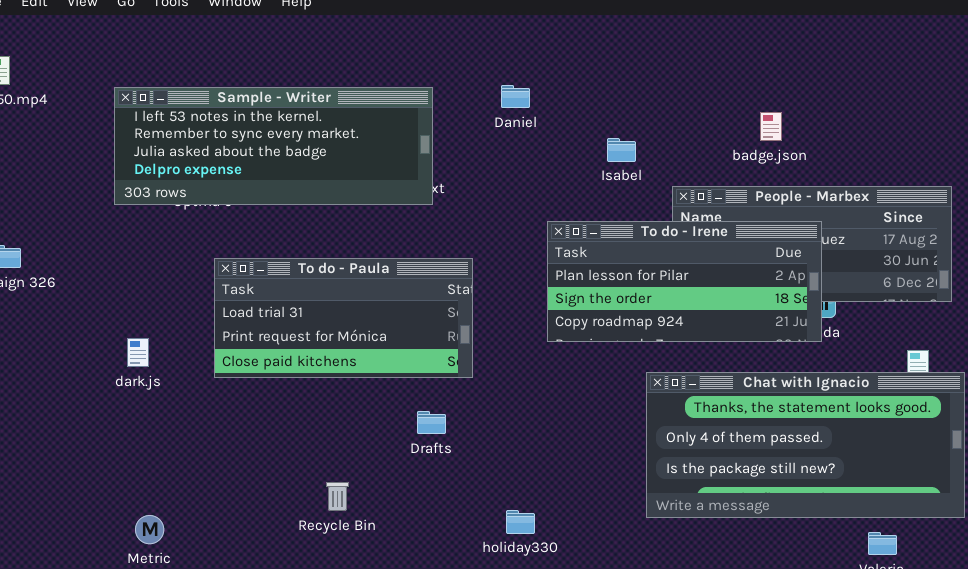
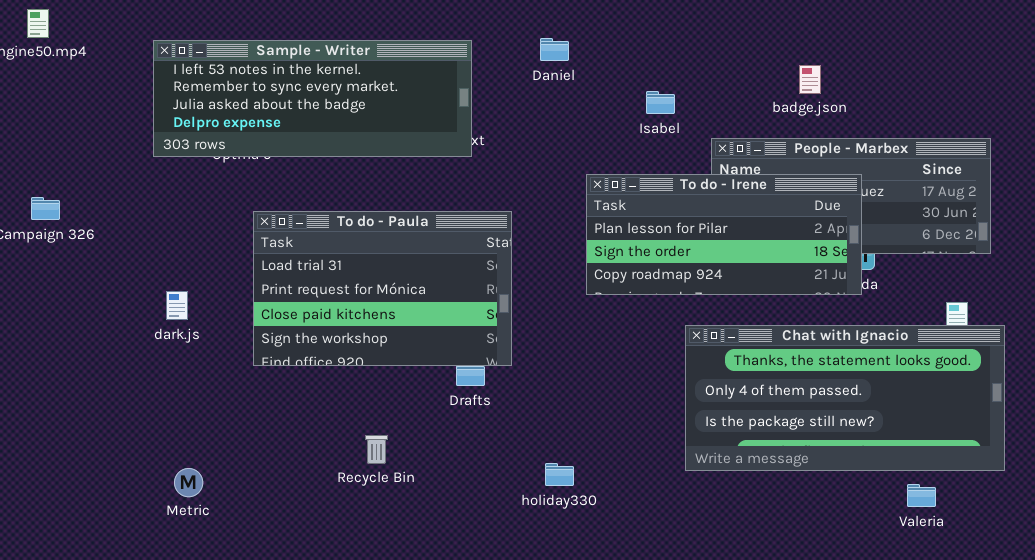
To do - Paula: [214,258,473,378] -> [253,211,512,366], resized

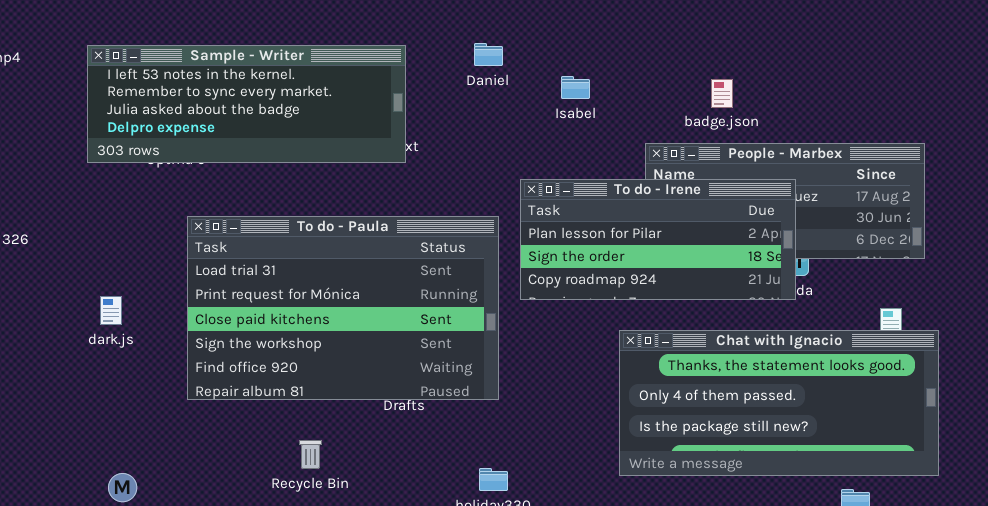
badge.json: [799,65,821,94] -> [711,79,733,108], moved
Isabel: [646,91,675,114] -> [561,76,590,99], moved
To do - Paula: [253,211,512,366] -> [187,216,499,400], resized

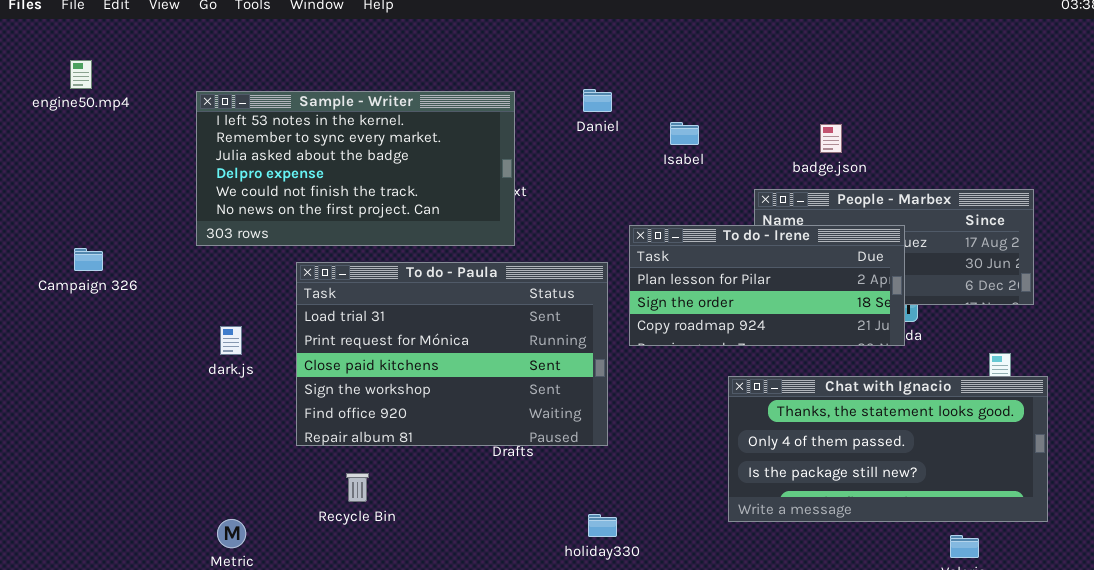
Sample - Writer: [87,45,406,163] -> [196,91,515,246], resized
dark.js: [100,296,122,325] -> [220,326,242,355], moved
Recycle Bin: [299,440,322,469] -> [346,473,369,502], moved

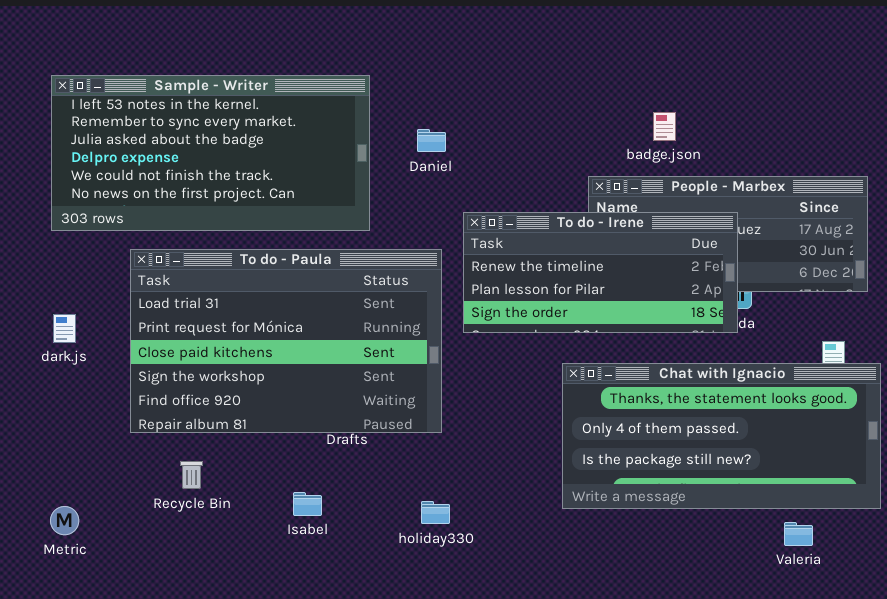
Daniel: [583,89,612,112] -> [417,129,446,152], moved
Sample - Writer: [196,91,515,246] -> [51,75,370,231], moved
Isabel: [670,122,699,145] -> [293,492,322,516], moved
To do - Irene: [629,225,905,346] -> [463,212,738,333], scrolled up 1 row

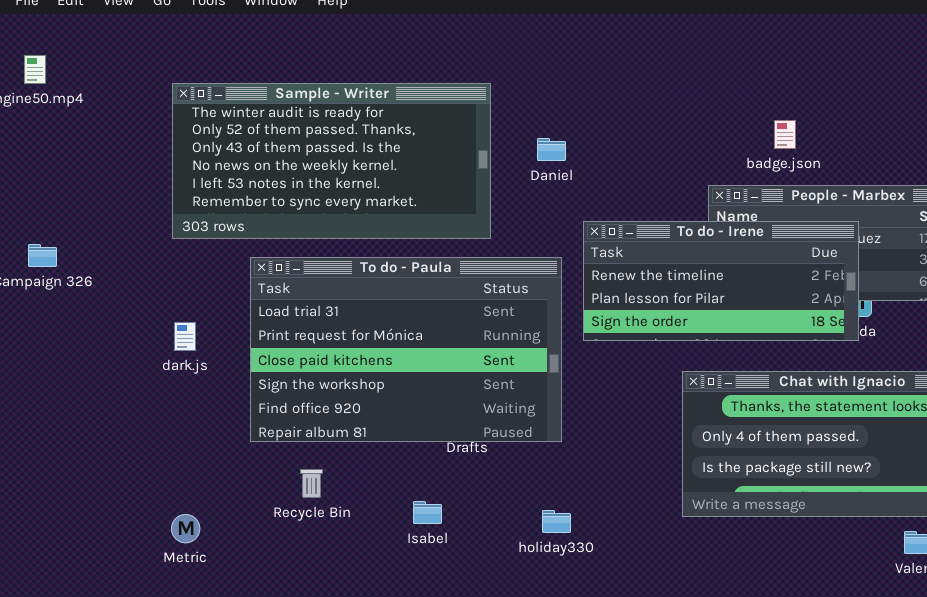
Sample - Writer: [51,75,370,231] -> [172,83,491,239], scrolled up 4 rows

